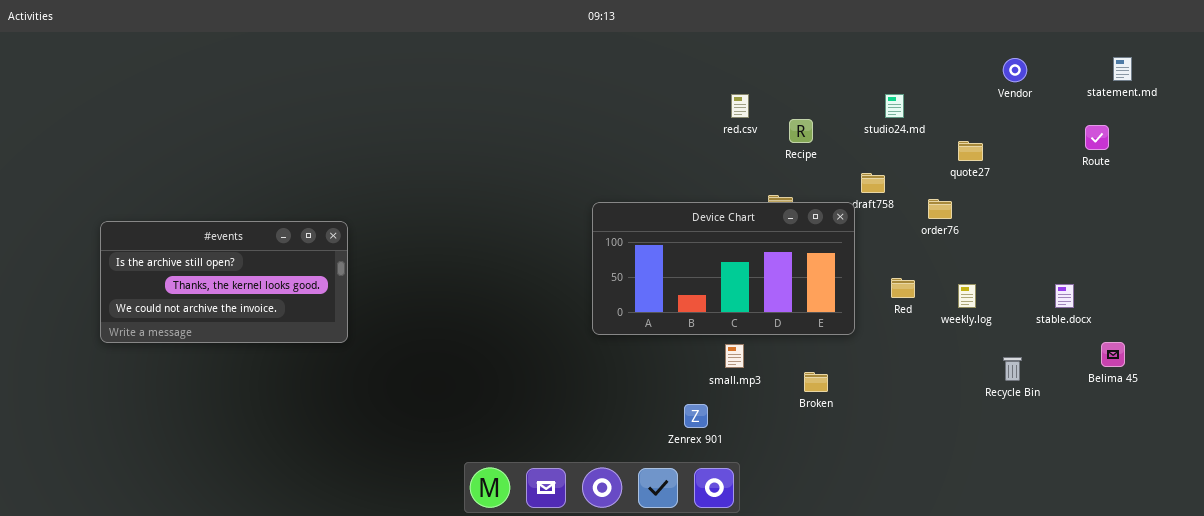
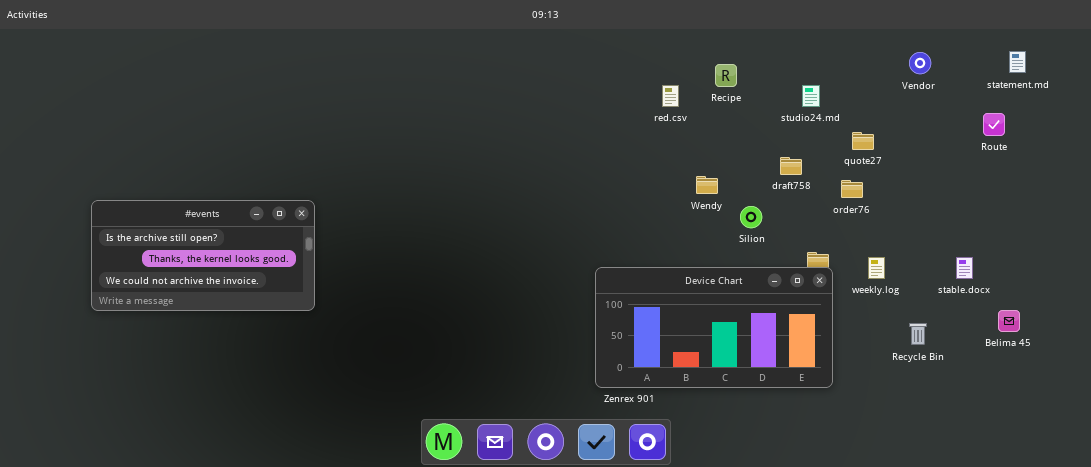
Recipe: [789,119,813,143] -> [715,64,737,87], moved
quote27: [958,141,983,161] -> [852,132,874,150], moved
Device Chart: [592,202,855,335] -> [595,267,833,388], moved

